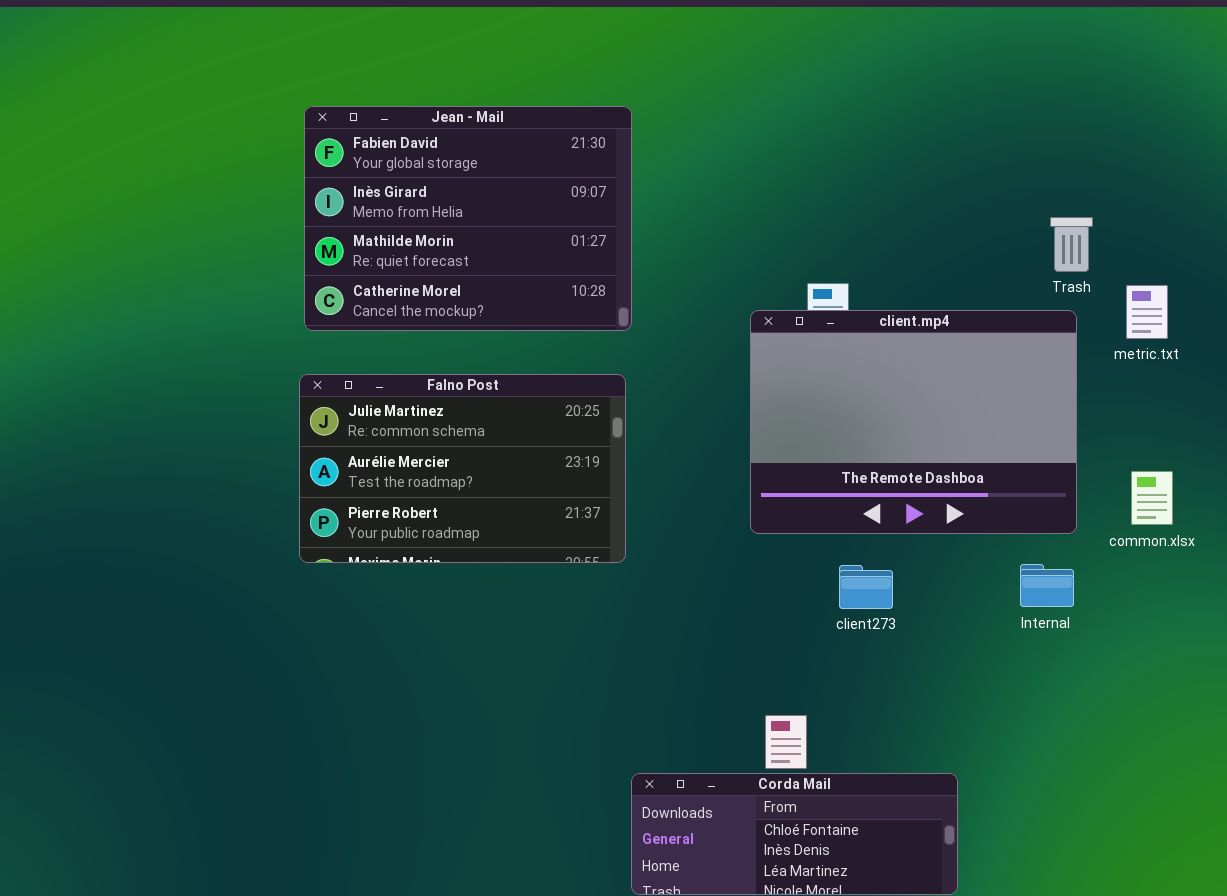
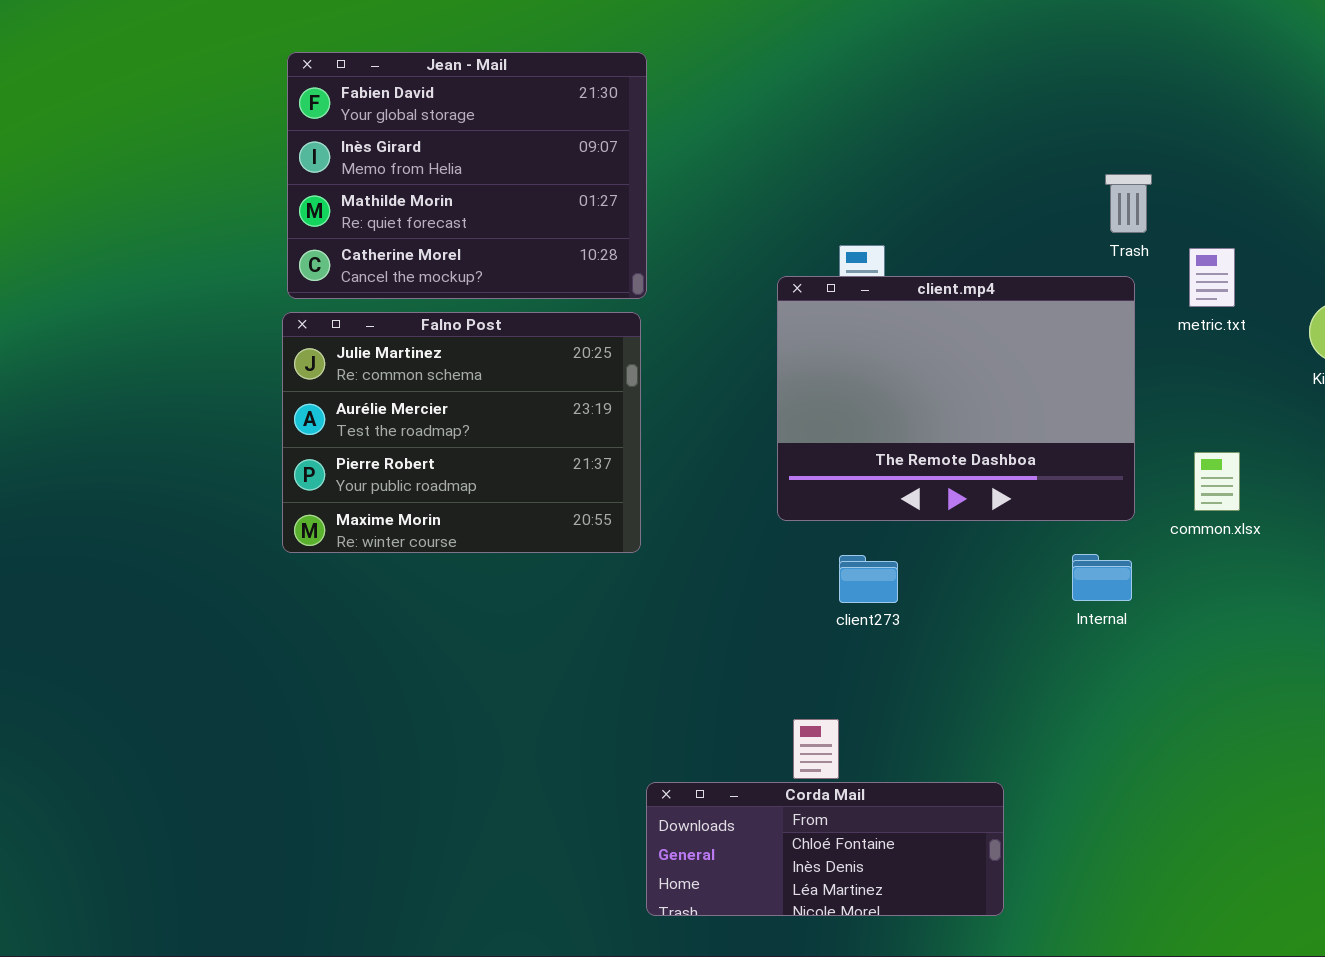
Falno Post: [299,374,626,563] -> [282,312,641,553], resized
client273: [839,565,893,609] -> [839,555,898,603], moved

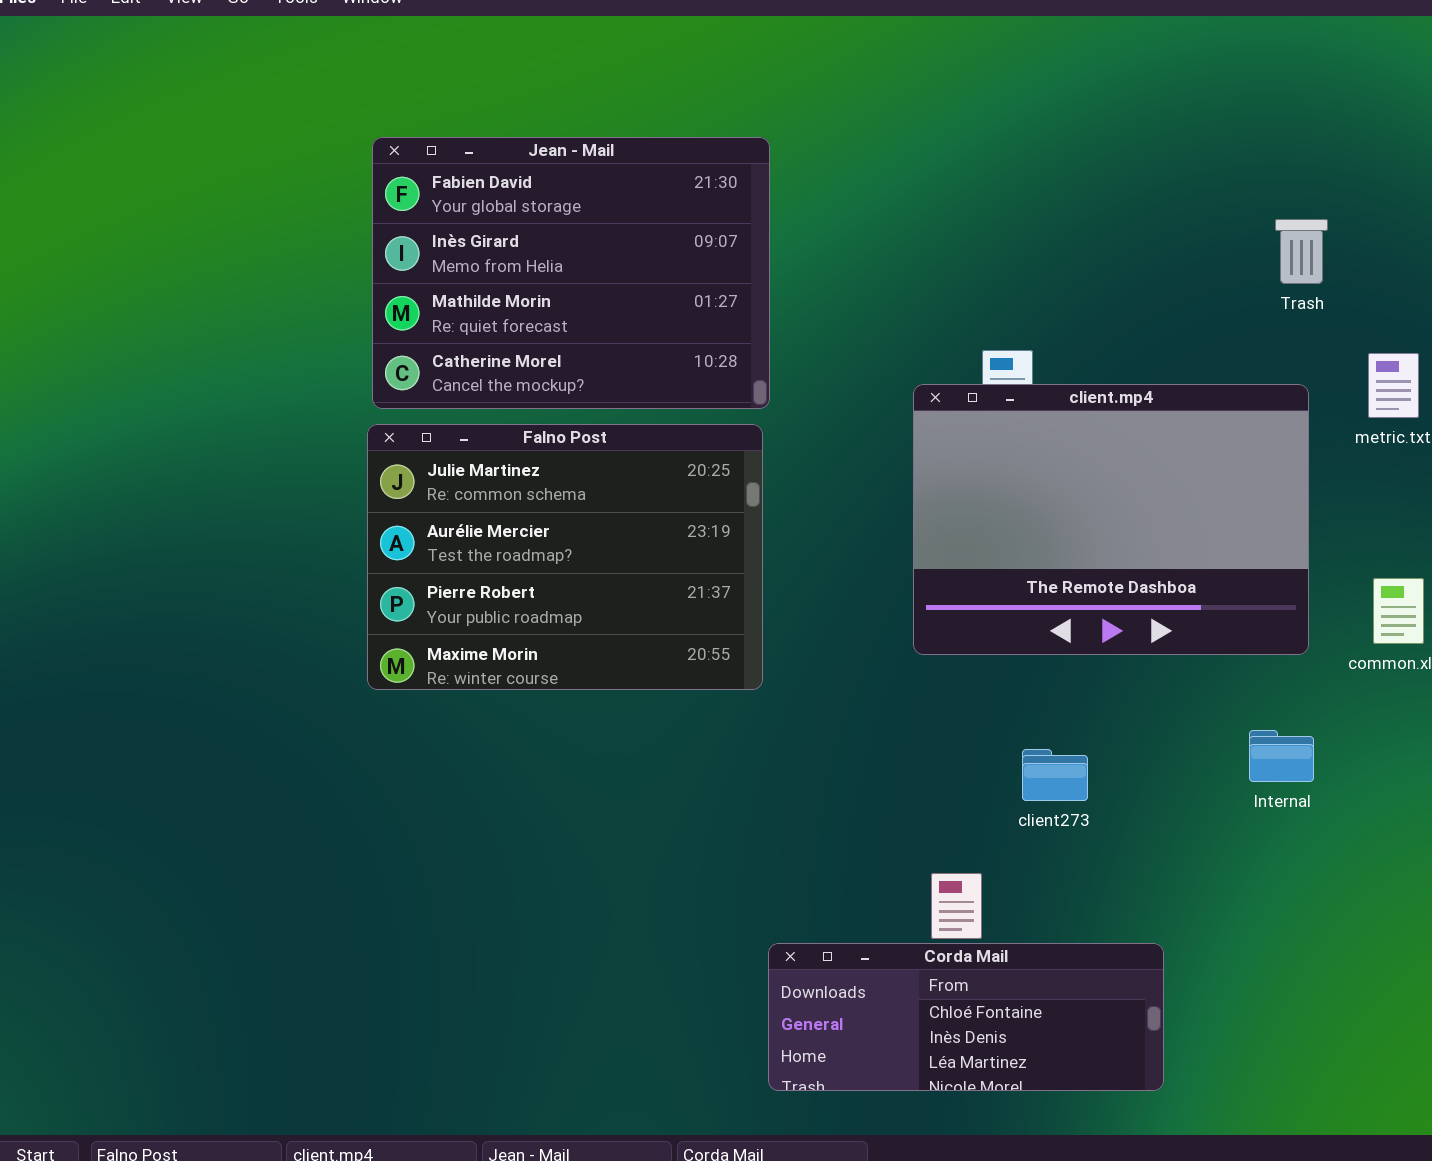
Trash: [1105,174,1152,233] -> [1275,219,1328,284], moved
Internal: [1072,554,1132,601] -> [1249,730,1314,782], moved
client273: [839,555,898,603] -> [1022,749,1088,801], moved

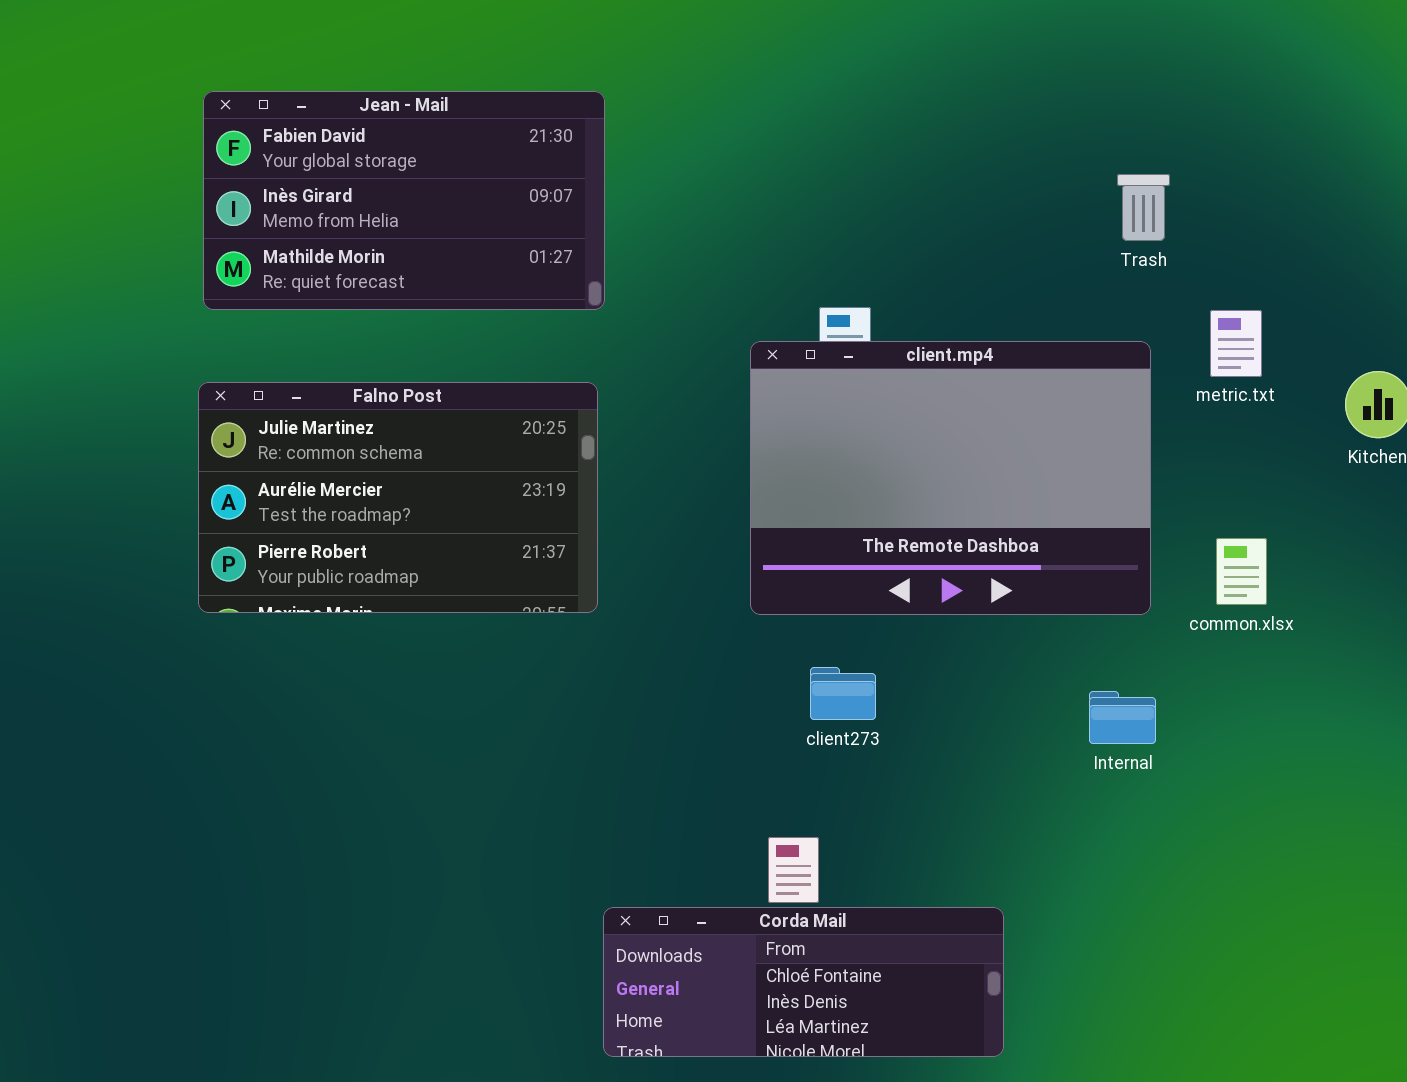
Jean - Mail: [372,137,770,409] -> [203,91,605,310], resized
Falno Post: [367,424,763,690] -> [198,382,598,613], resized
client273: [1022,749,1088,801] -> [810,667,876,720], moved

